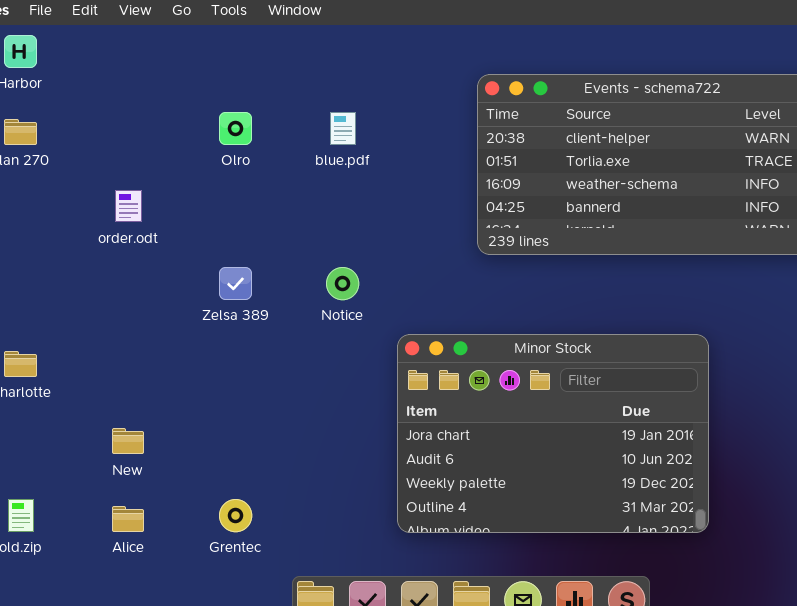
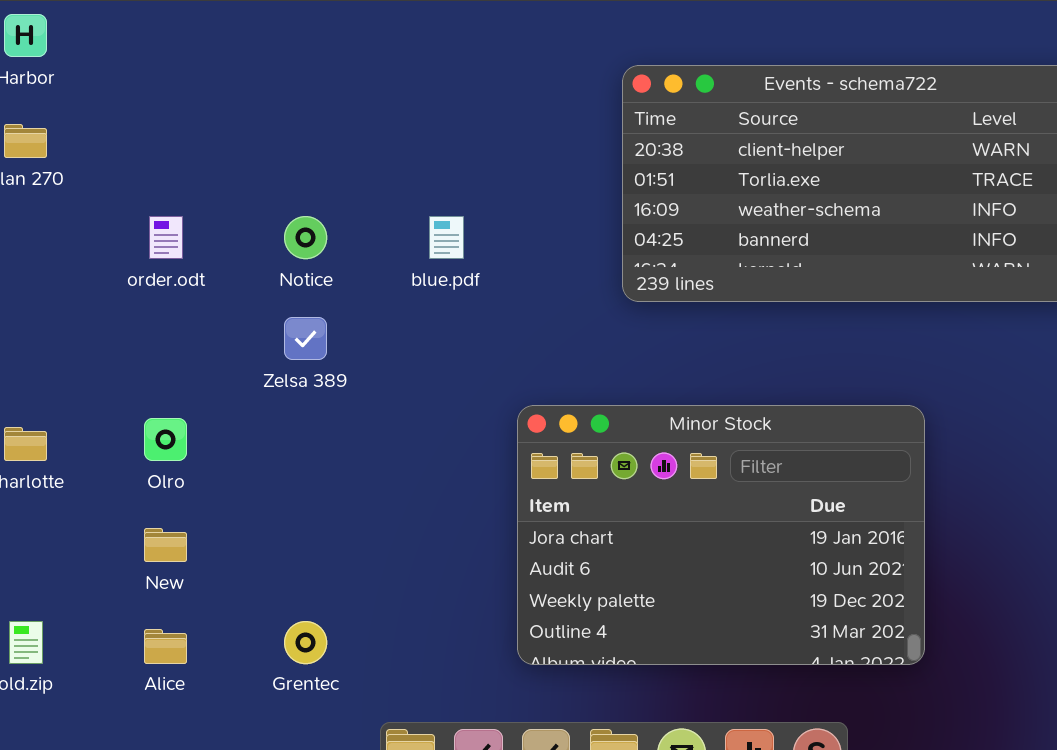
Olro: [219,112,252,145] -> [144,418,187,461], moved
blue.pdf: [330,112,356,145] -> [429,216,464,259], moved
Notice: [326,267,359,300] -> [284,216,327,259], moved

